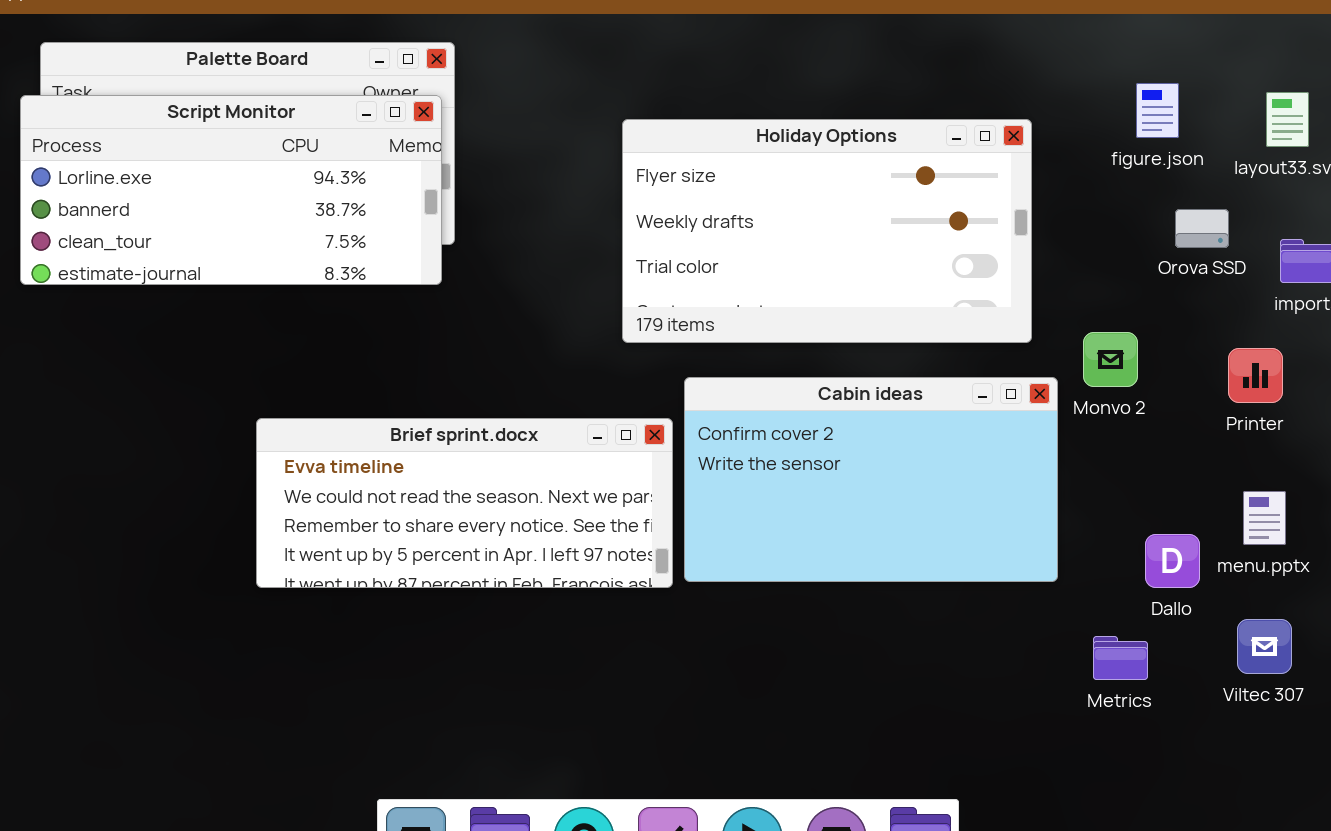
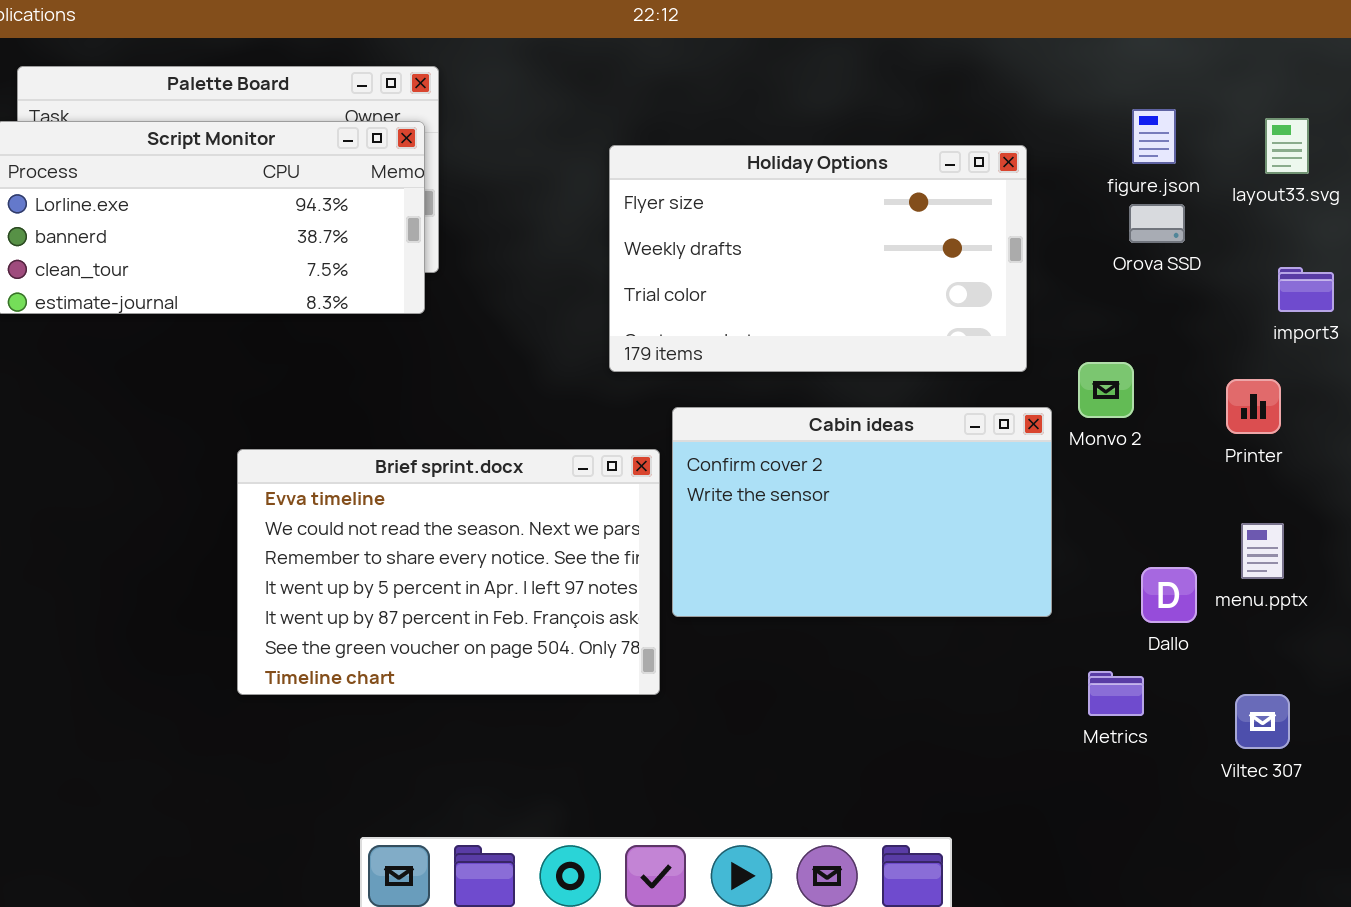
Orova SSD: [1175,209,1229,248] -> [1129,204,1185,243], moved
Brief sprint.docx: [256,418,673,588] -> [237,449,660,695], resized
Viltec 307: [1237,619,1292,674] -> [1235,694,1290,749], moved

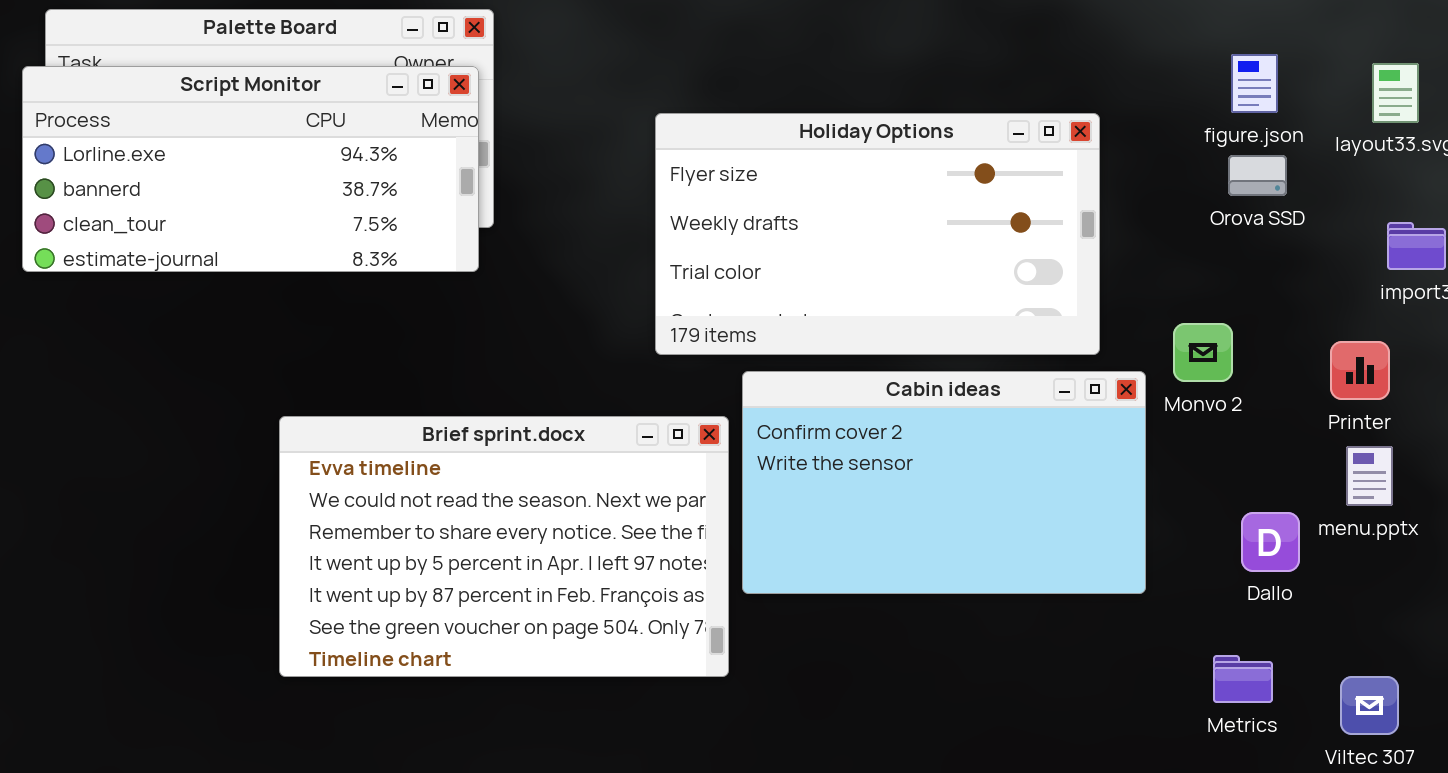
Holiday Options: [609,145,1027,372] -> [655,113,1100,355], moved
menu.pptx: [1241,523,1284,579] -> [1346,446,1393,506], moved
Dallo: [1141,567,1197,623] -> [1241,512,1300,572], moved
Metrics: [1088,671,1144,716] -> [1213,655,1273,703], moved

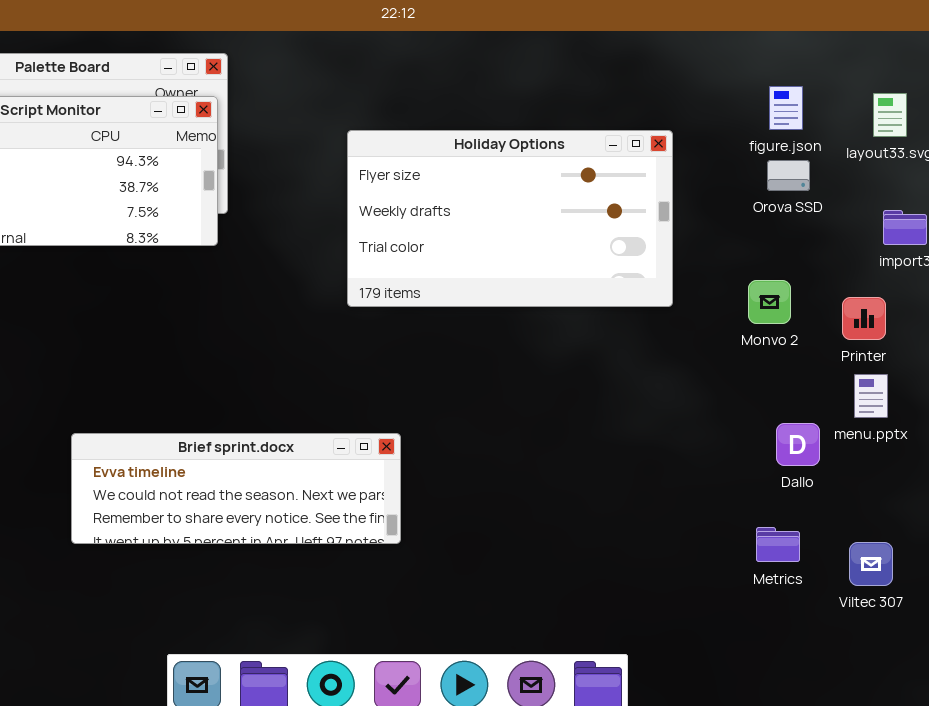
Monvo 2: [1173,323,1233,382] -> [748,280,791,324], moved
Cabin ideas: [742,371,1146,594] -> none, closed
Brief sprint.docx: [279,416,729,677] -> [71,433,401,544], resized

